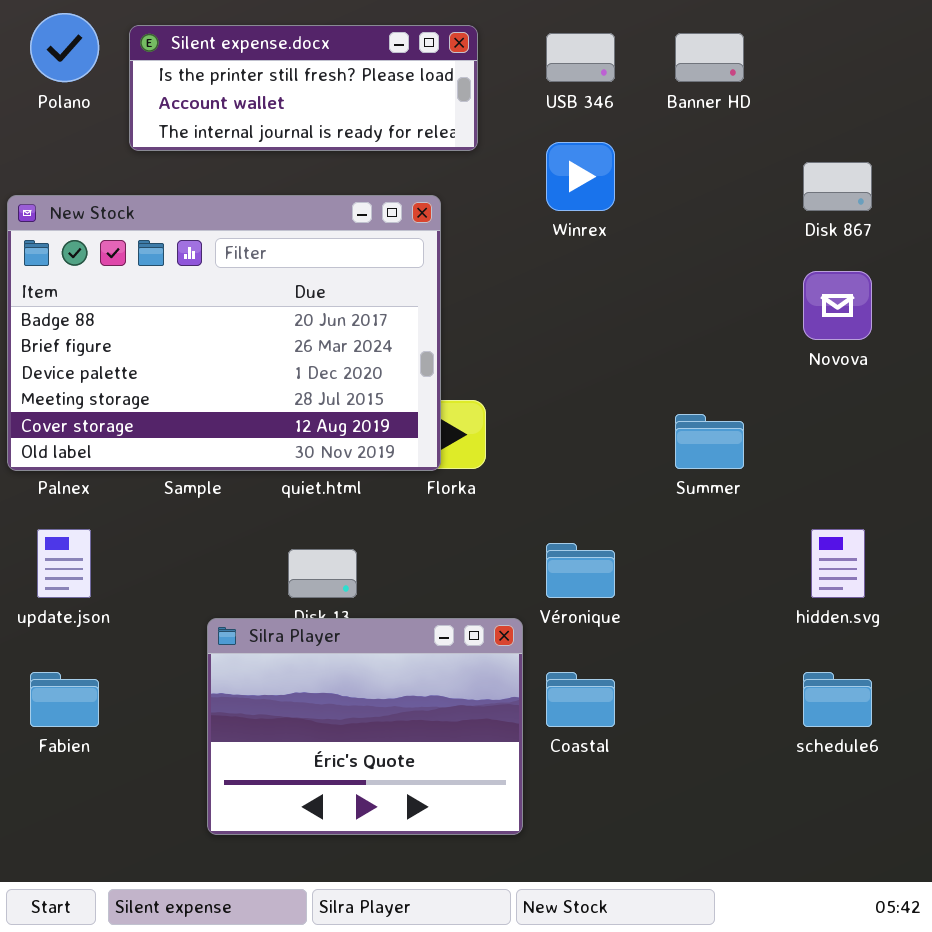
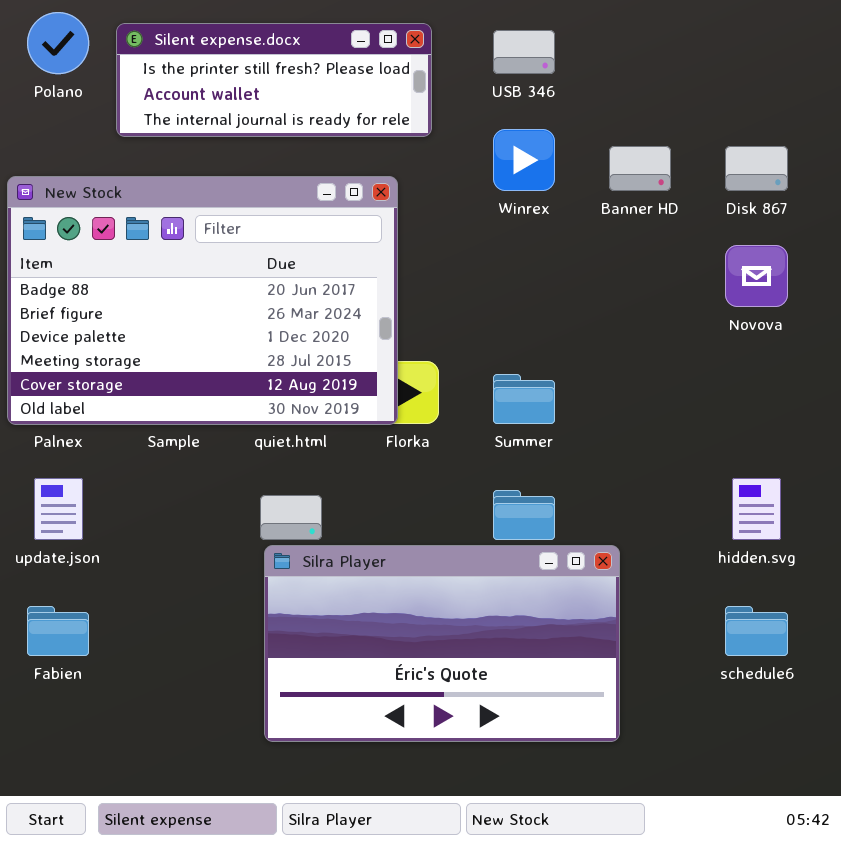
Banner HD: [675,33,744,82] -> [609,146,671,191], moved
Summer: [675,414,744,469] -> [493,374,555,424], moved
Silra Player: [207,618,523,835] -> [264,545,620,742], moved, resized

